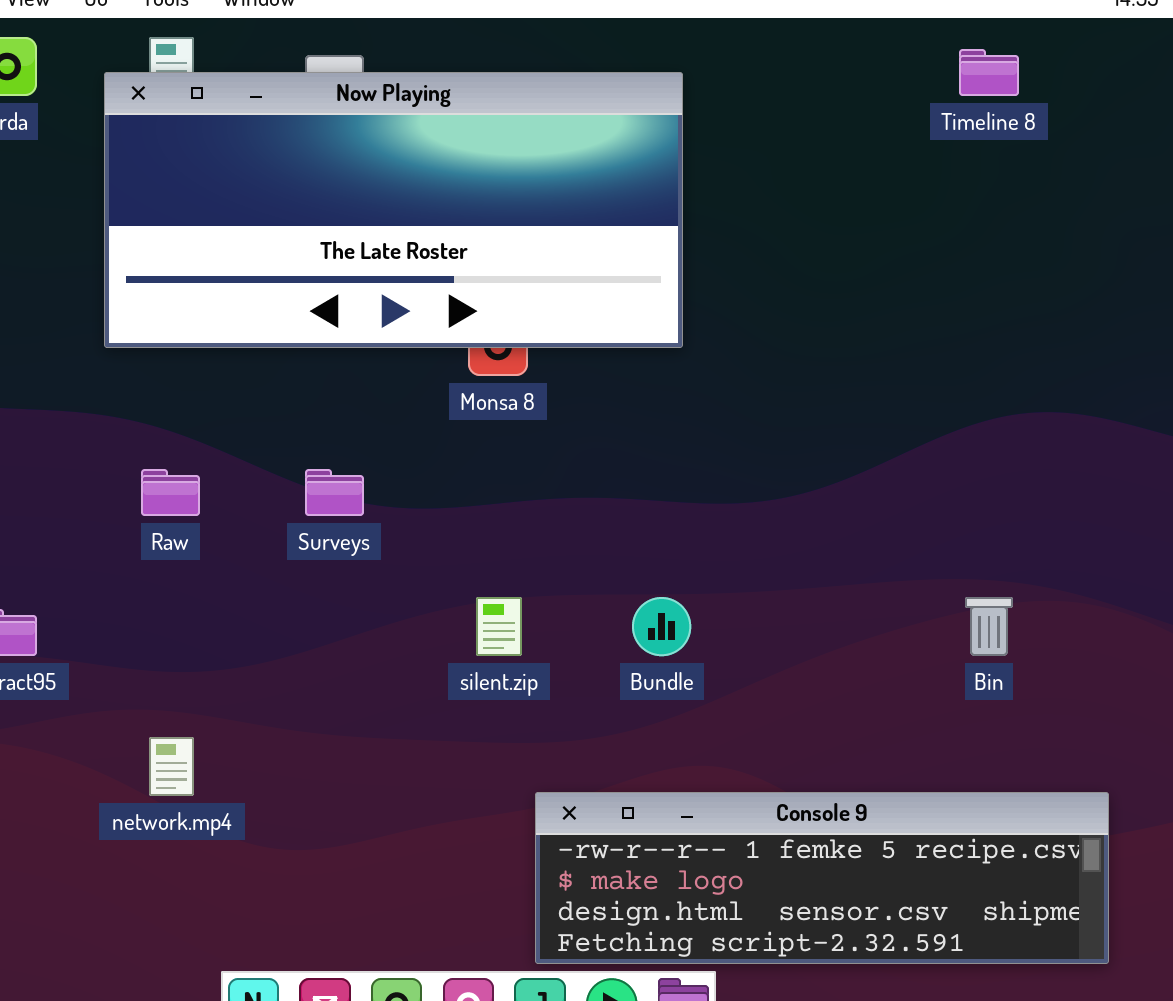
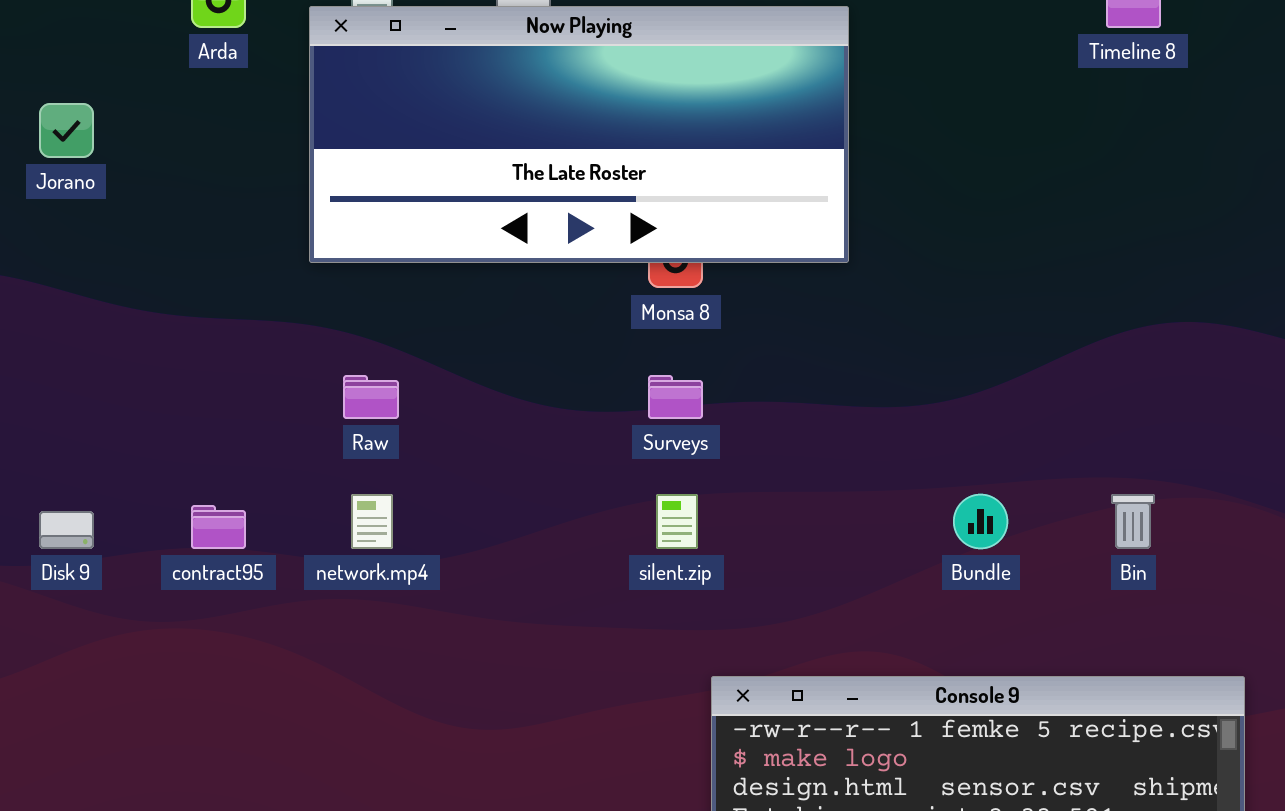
Surveys: [305,469,364,516] -> [648,375,703,419], moved
Bundle: [632,597,691,656] -> [953,494,1008,549], moved
network.mp4: [149,737,194,796] -> [351,494,393,549], moved

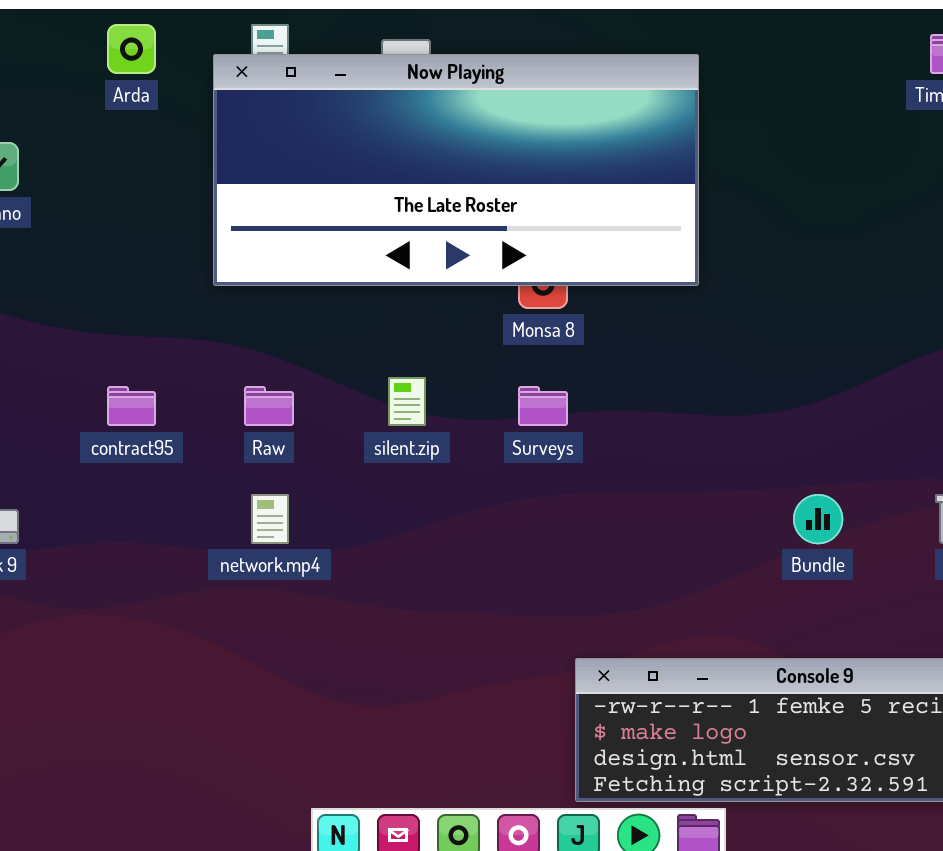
silent.zip: [656,494,698,549] -> [388,377,426,426], moved
contract95: [191,505,246,549] -> [107,386,156,426], moved

